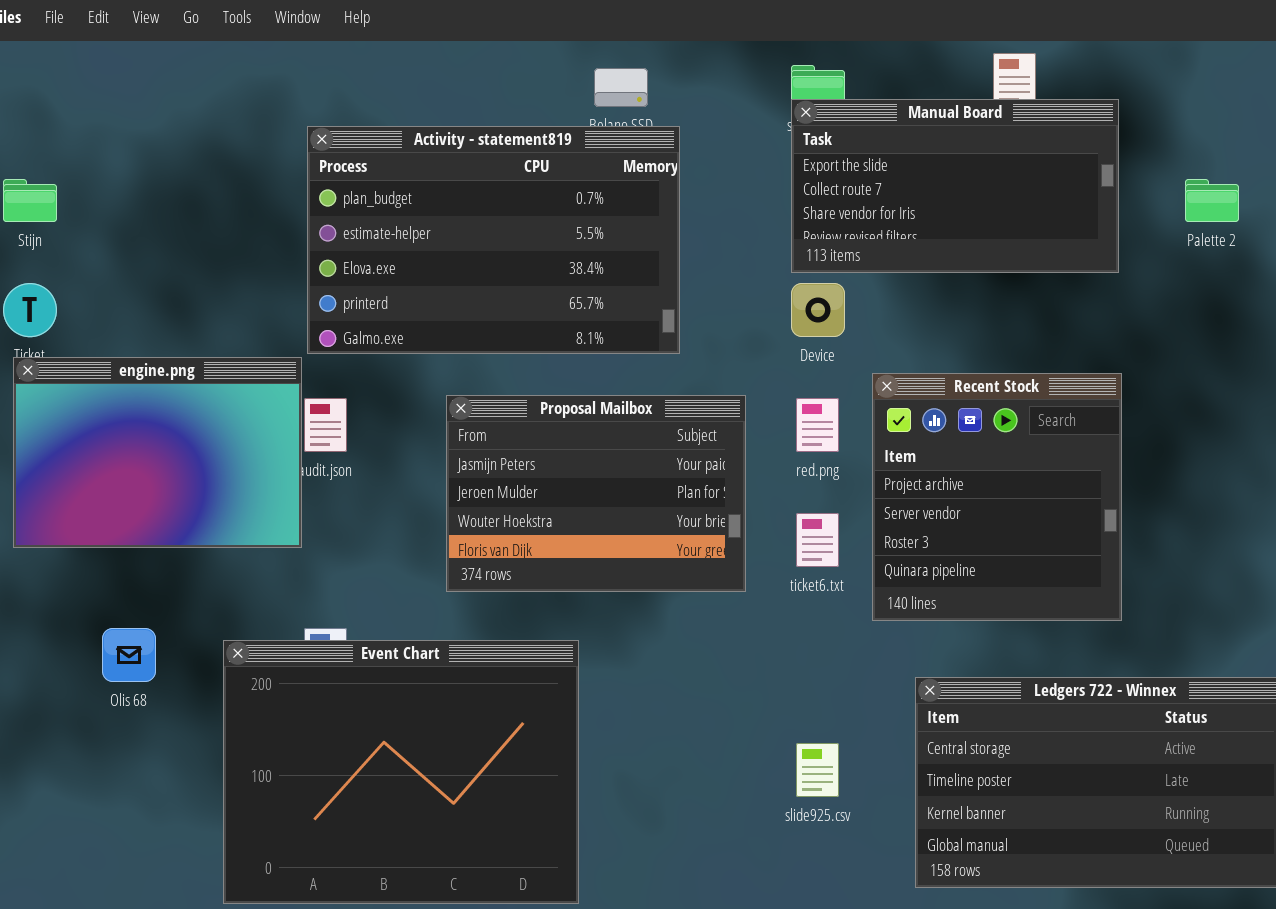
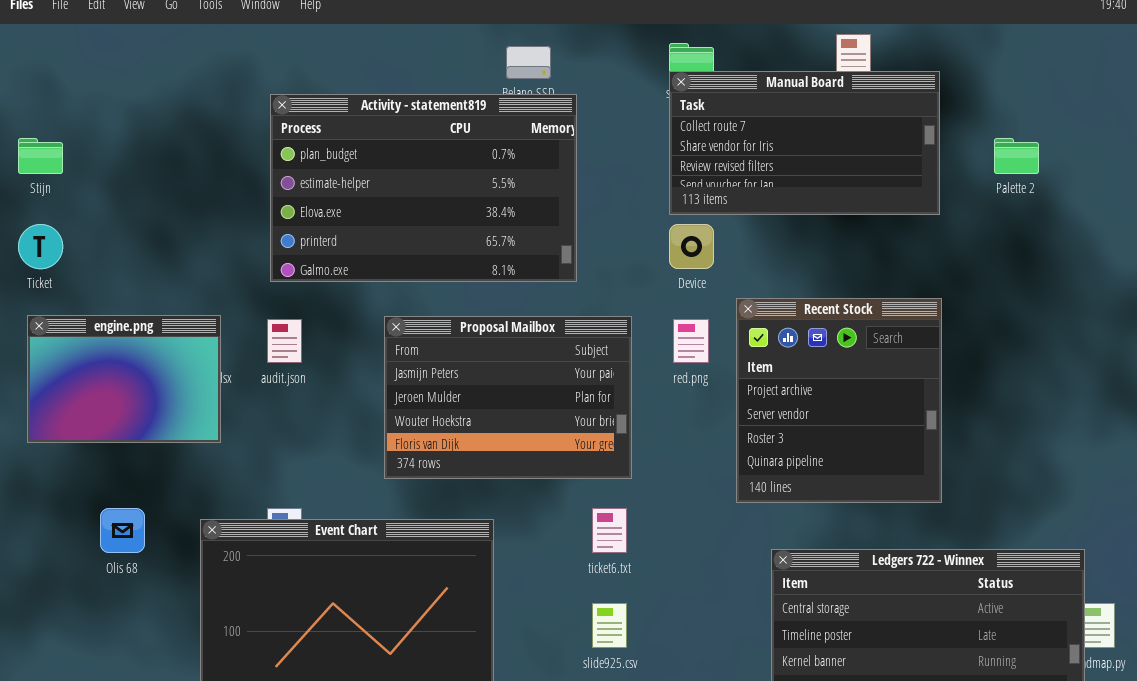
Manual Board: [791,99,1119,273] -> [669,71,940,215], scrolled down 1 row
engine.png: [13,357,302,548] -> [27,315,221,443], resized
ticket6.txt: [796,513,839,567] -> [592,508,627,553], moved
slide925.csv: [796,743,839,797] -> [592,603,627,648], moved

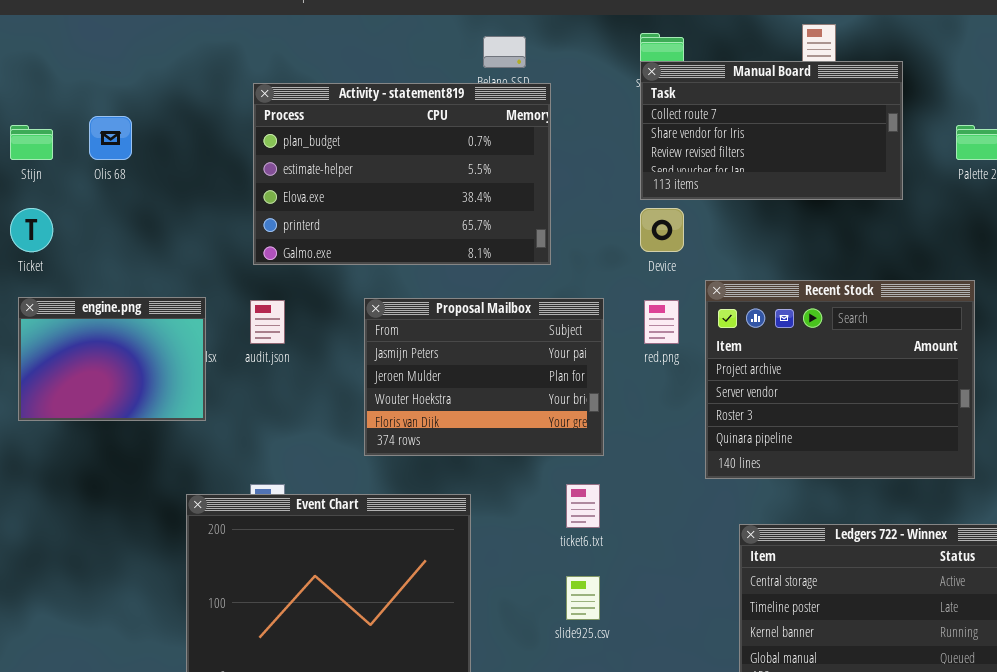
Recent Stock: [736,298,942,503] -> [705,280,975,479], resized
Olis 68: [100,508,145,553] -> [89,116,132,160], moved

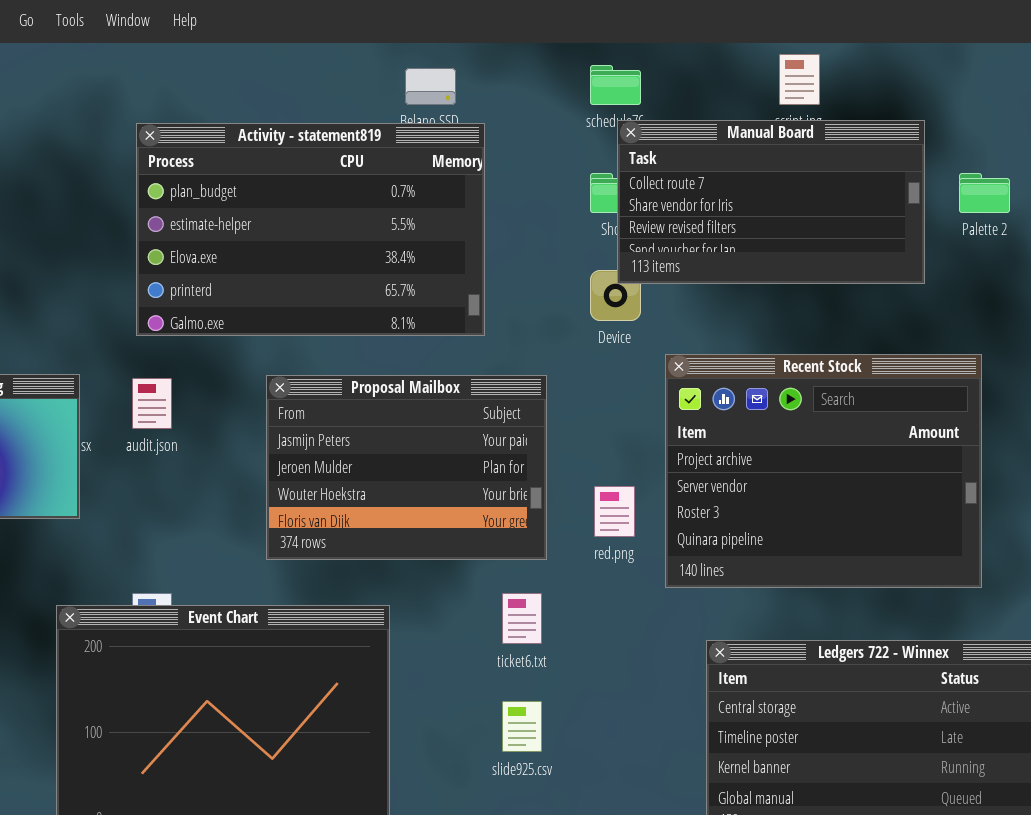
Manual Board: [640,61,903,200] -> [617,120,925,284], moved
red.png: [644,300,679,344] -> [594,486,635,537], moved

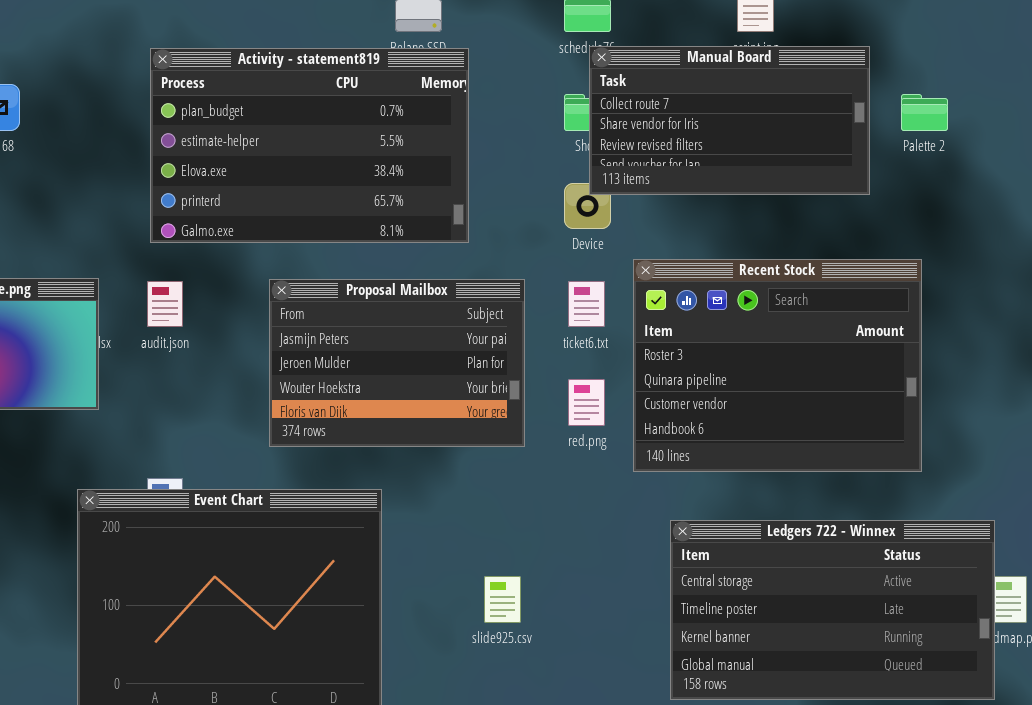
Recent Stock: [665,354,982,588] -> [633,259,922,472], scrolled down 2 rows
ticket6.txt: [502,593,542,644] -> [568,281,605,327], moved

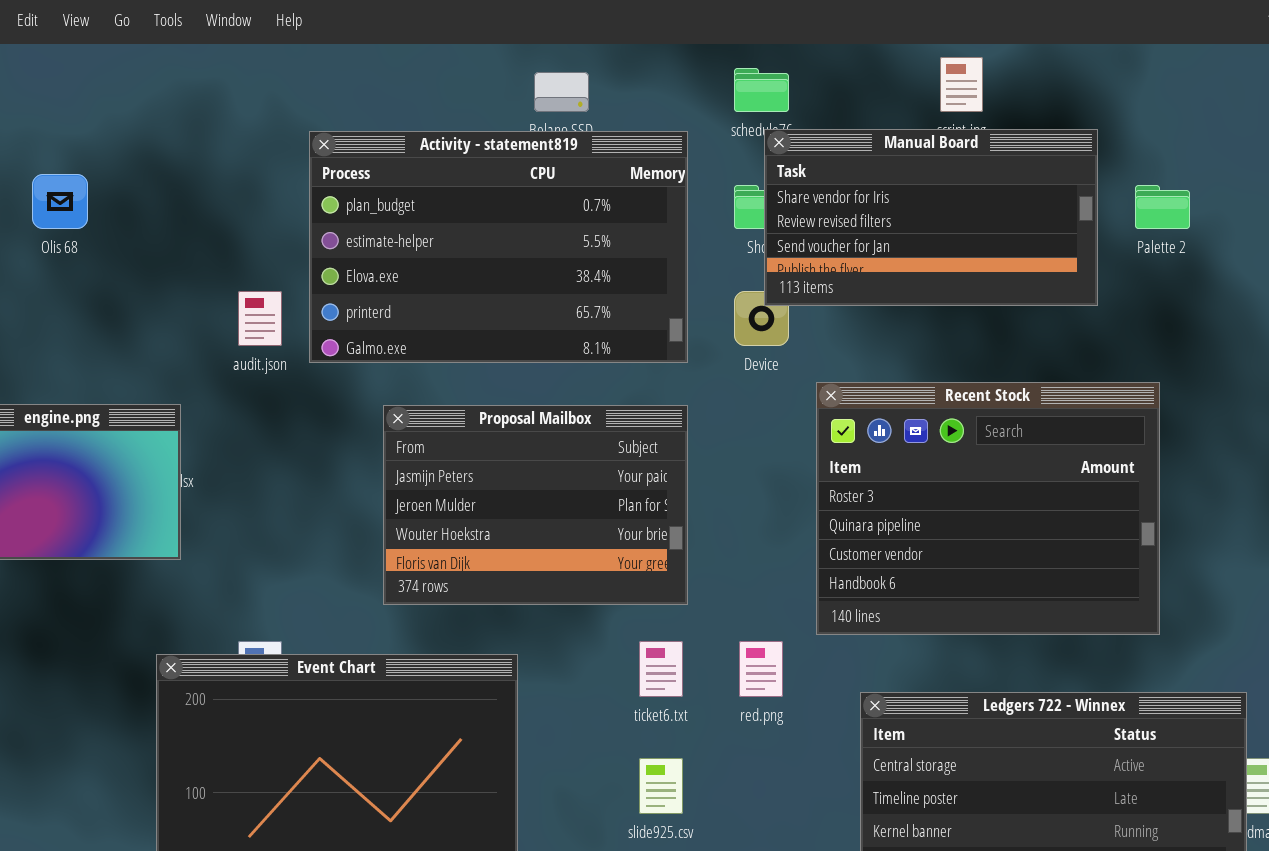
Manual Board: [589,46,870,195] -> [764,129,1098,306], scrolled down 1 row
Activity - statement819: [150,48,469,243] -> [309,131,688,363], moved
audit.json: [147,281,183,327] -> [238,291,282,346], moved
ticket6.txt: [568,281,605,327] -> [639,641,683,697], moved
red.png: [568,379,605,426] -> [739,641,783,697], moved

